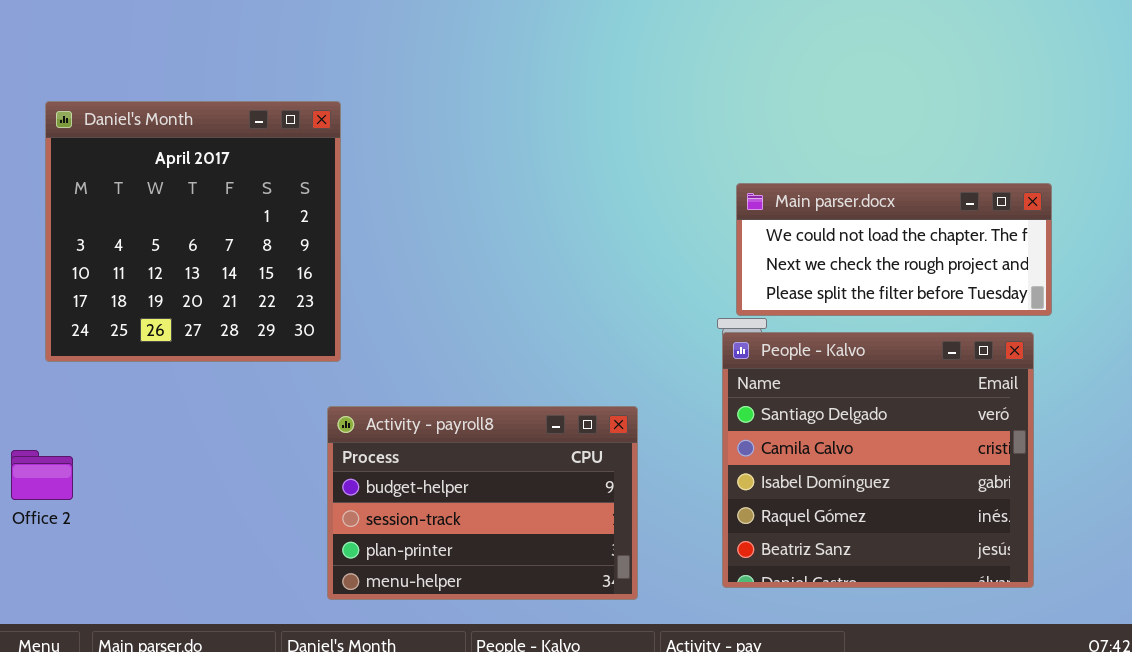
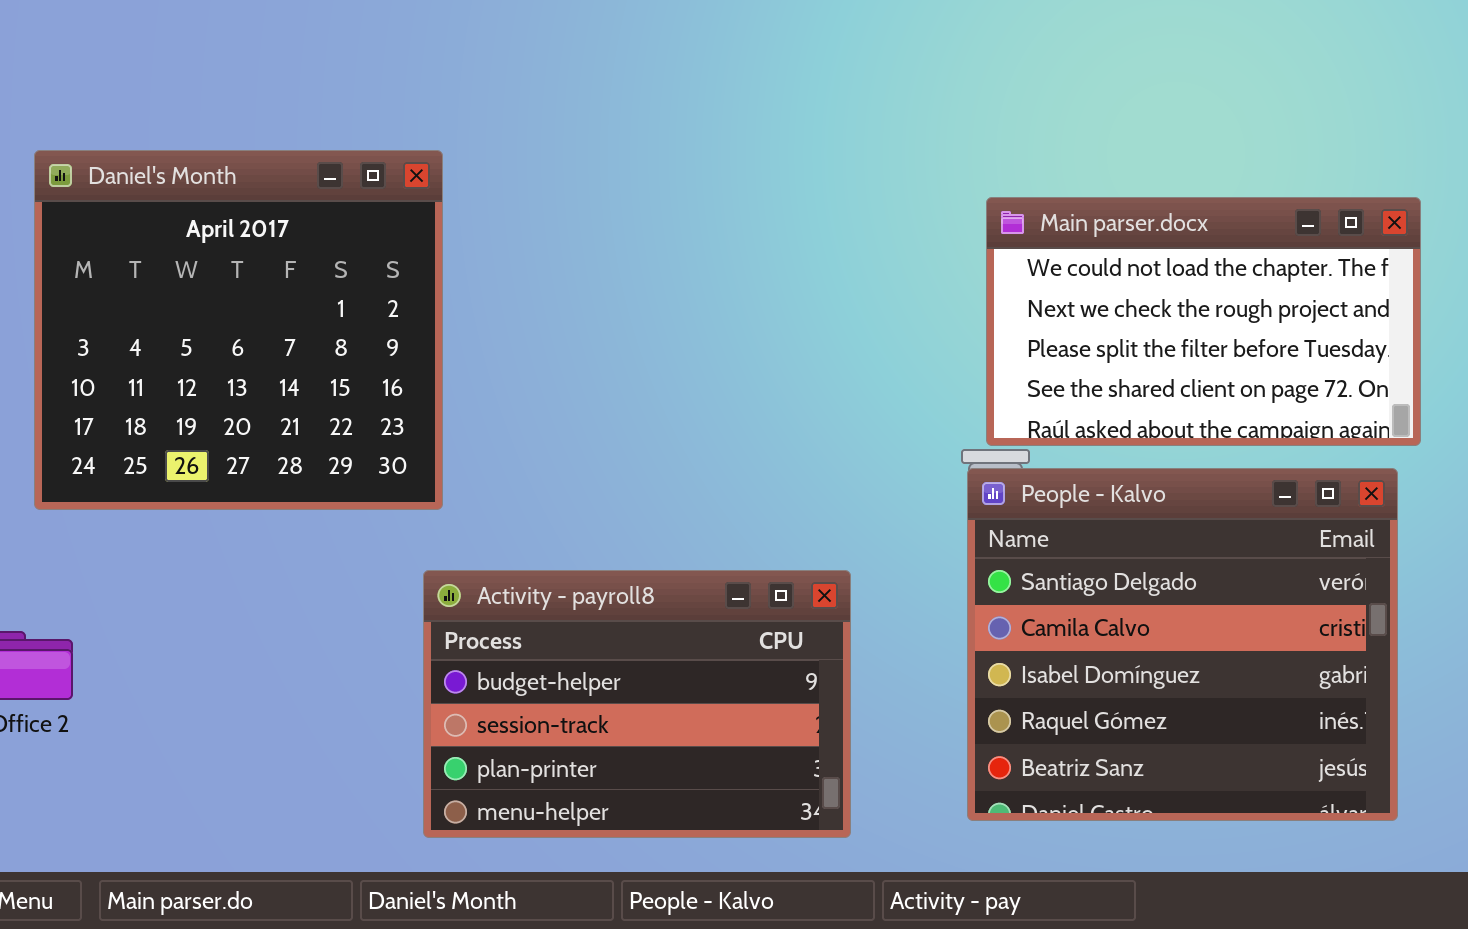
Main parser.docx: [736,183,1052,316] -> [986,197,1421,446], resized

